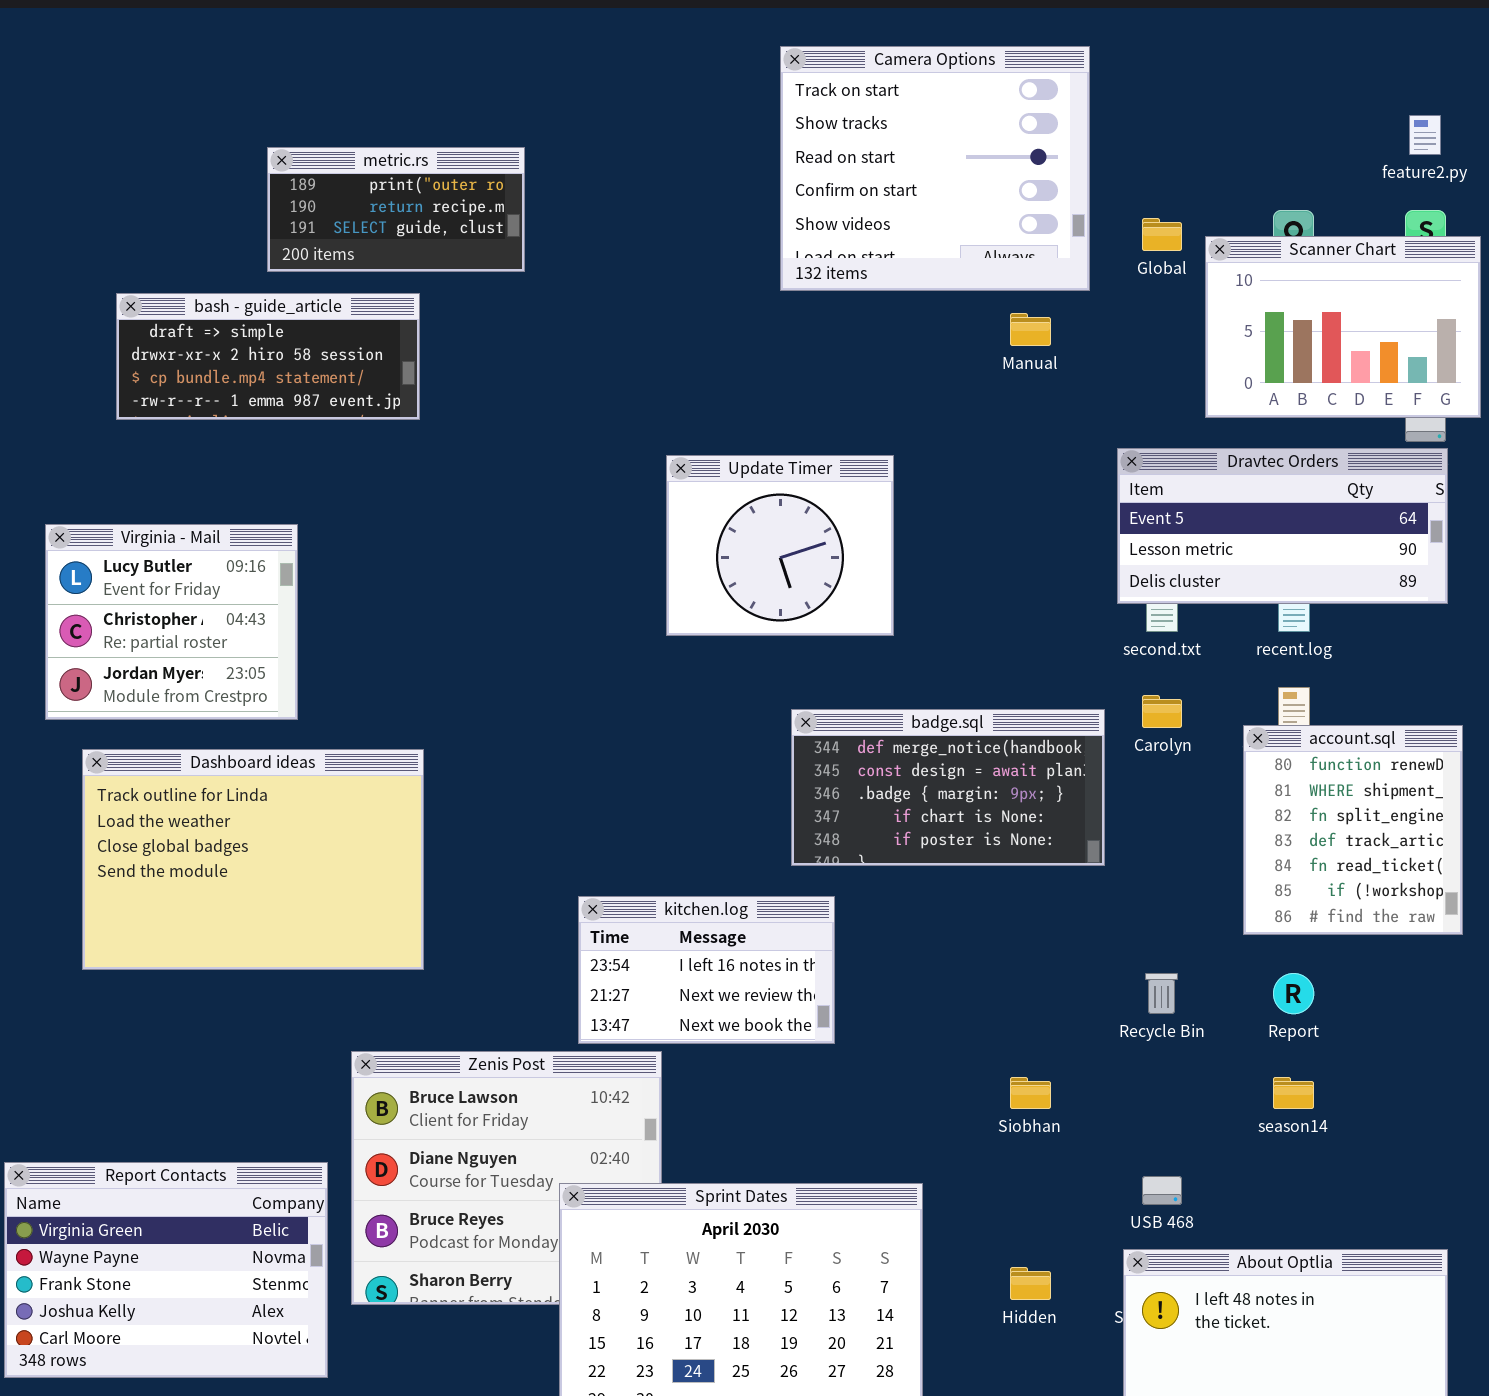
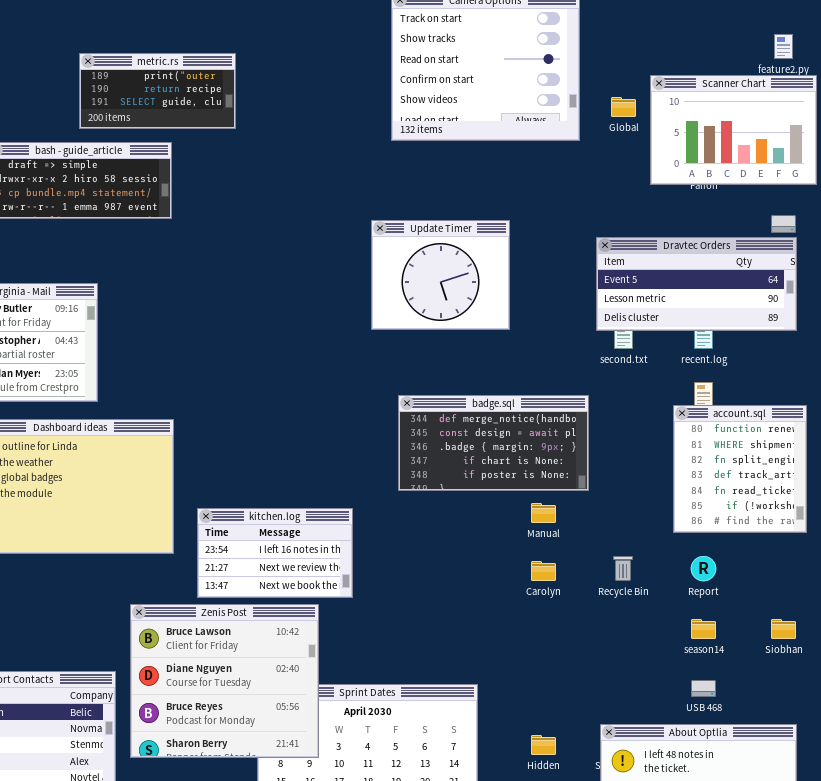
Scanner Chart: [1205,236,1481,418] -> [650,75,817,185], moved
Manual: [1010,313,1051,346] -> [531,503,556,523], moved
Update Timer: [666,455,894,636] -> [371,220,510,330], moved
Carolyn: [1142,695,1182,728] -> [531,561,556,581], moved
kitchen.log: [578,896,835,1044] -> [197,508,353,598], moved
Zenis Post: [351,1051,662,1305] -> [130,604,319,758], raised
Siobhan: [1010,1077,1051,1109] -> [771,619,796,639], moved
USB 468: [1142,1176,1182,1205] -> [691,680,716,697], moved

